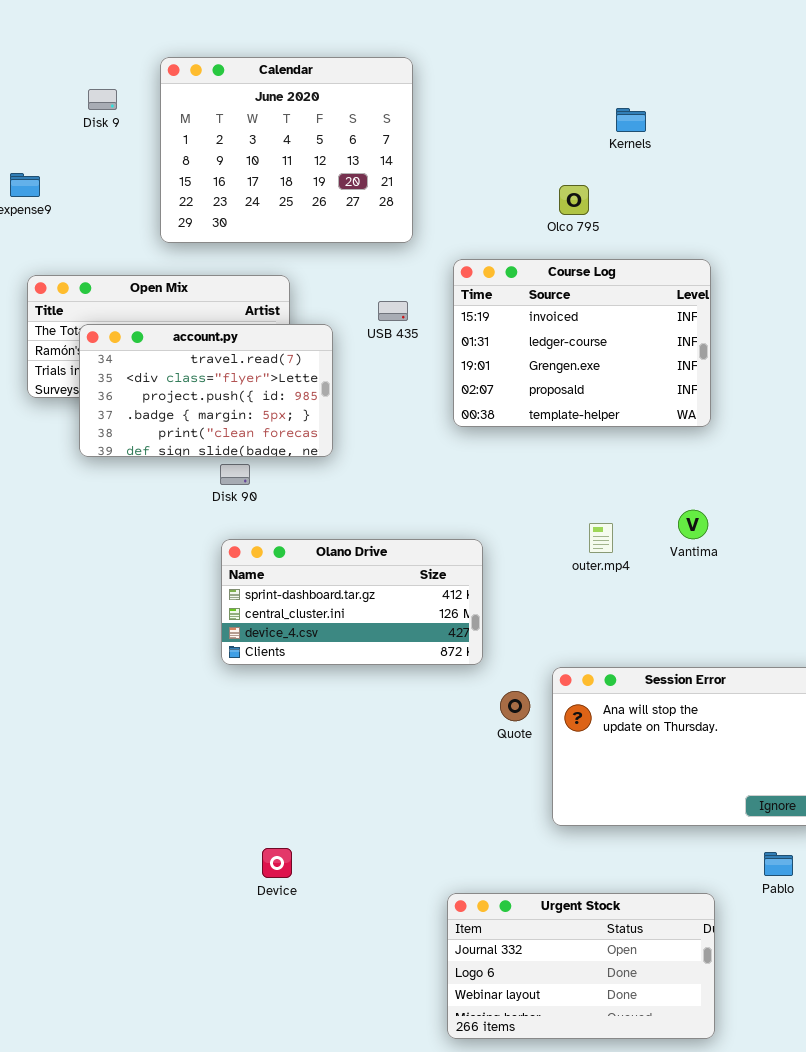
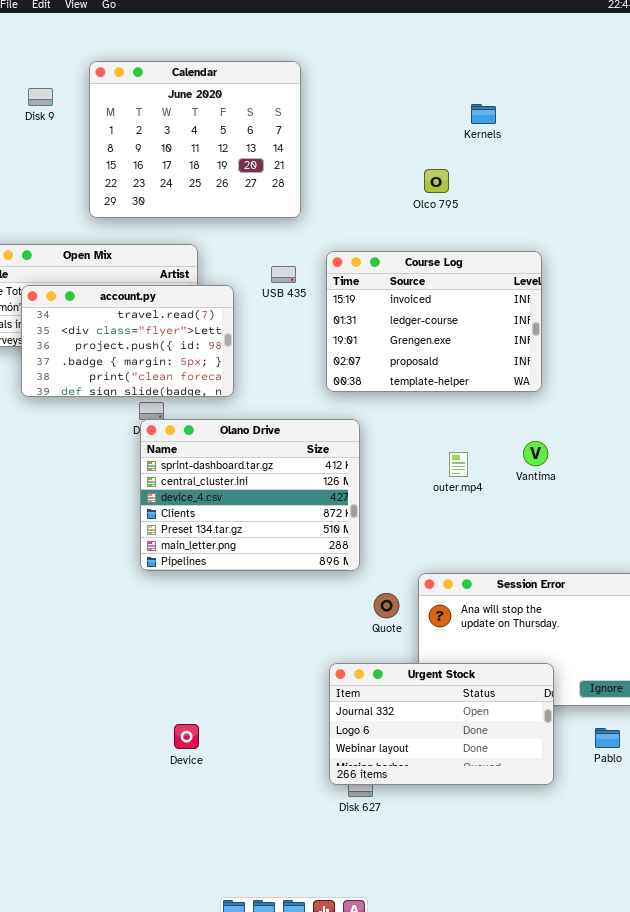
Course Log: [453,259,711,427] -> [326,251,542,392], moved
Olano Drive: [221,539,483,665] -> [140,419,360,571], resized
Urgent Stock: [447,893,715,1039] -> [329,663,554,785], moved

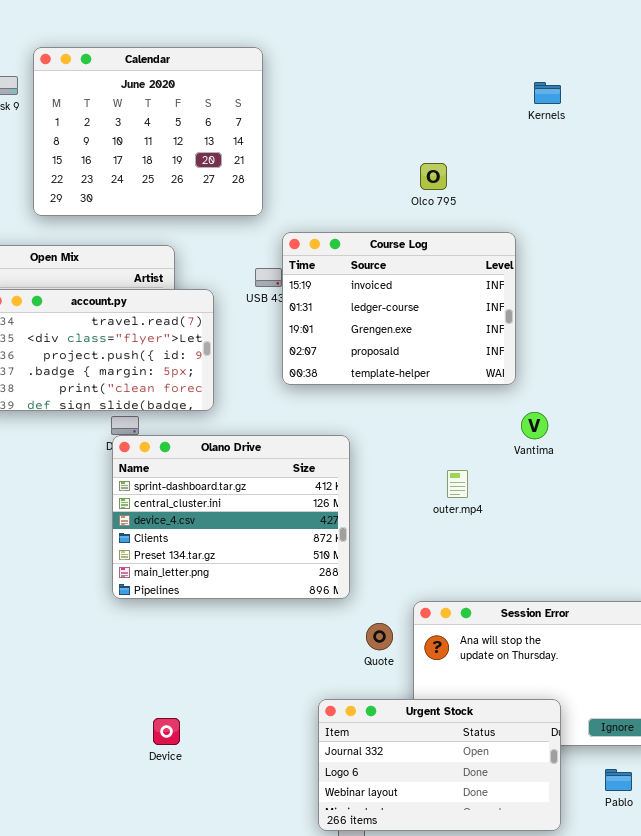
Calendar: [89,61,301,218] -> [33,47,263,216], moved
Kernels: [471,104,496,124] -> [534,82,561,104], moved
Course Log: [326,251,542,392] -> [282,232,516,385], moved
Vantima: [523,441,548,466] -> [521,412,548,439], moved
Device: [174,724,199,749] -> [153,718,180,745], moved

